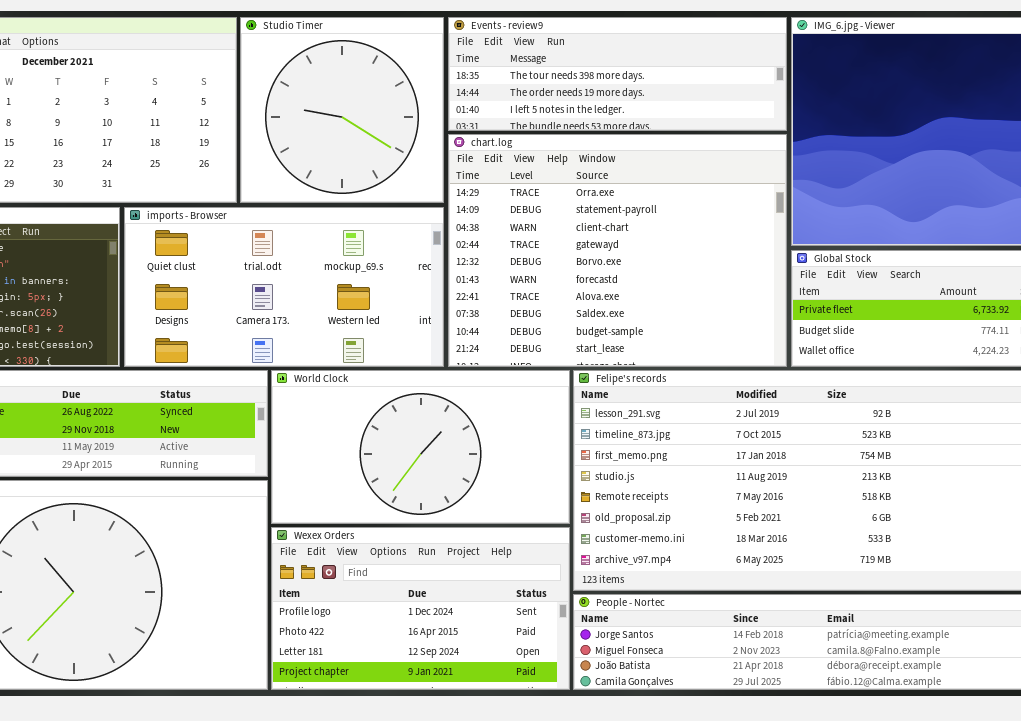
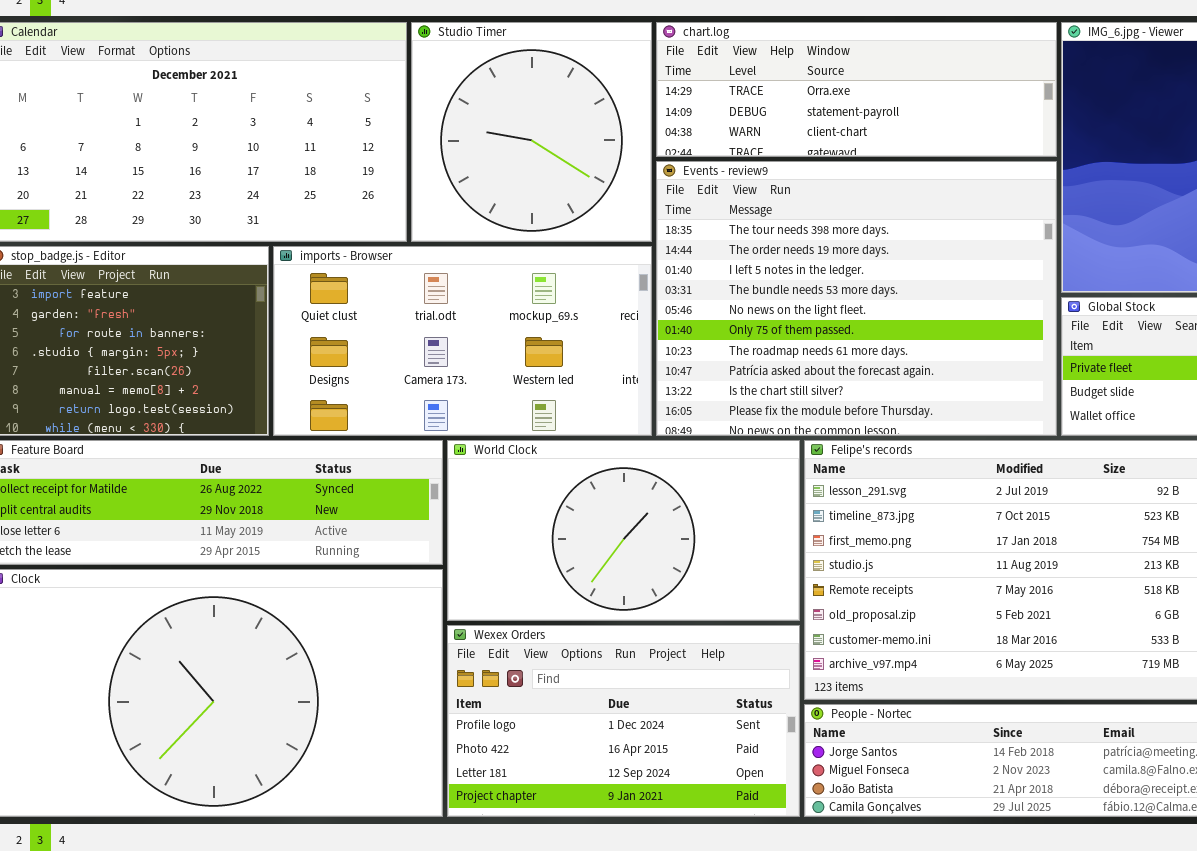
Events - review9: [448,17,787,131] -> [656,161,1057,436], moved, resized
chart.log: [448,134,787,367] -> [656,22,1057,157], moved, resized

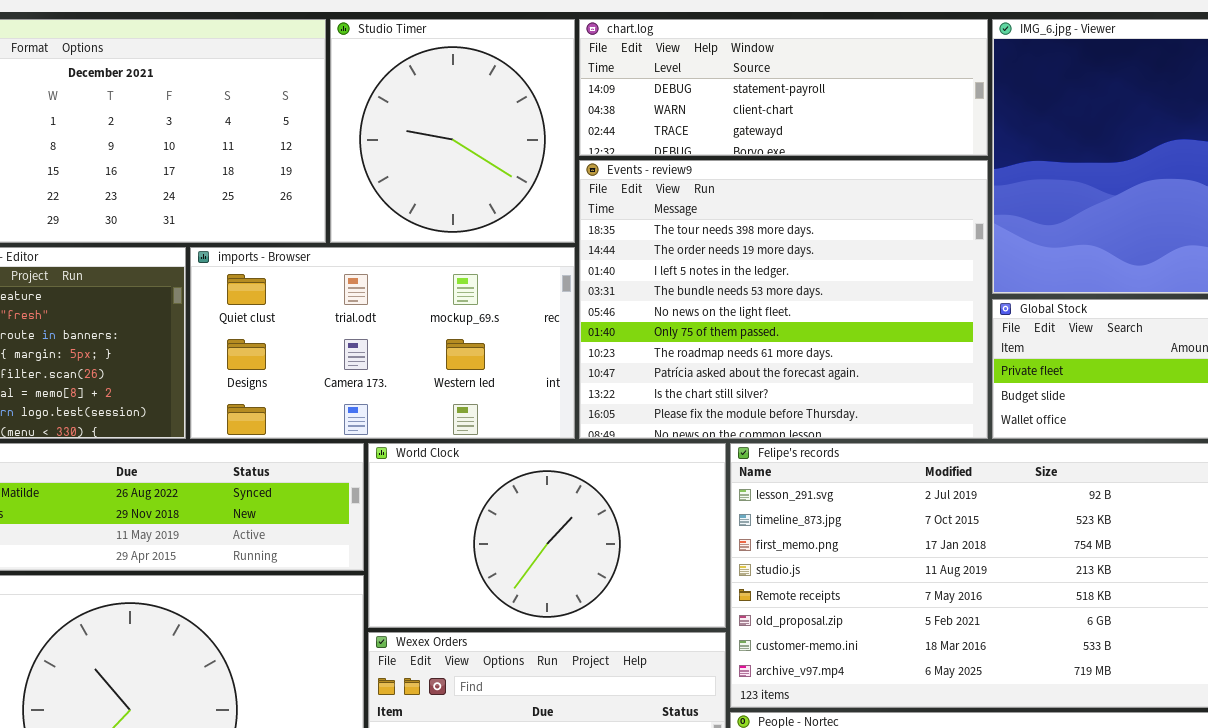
chart.log: [656,22,1057,157] -> [579,19,988,156], scrolled down 1 row

